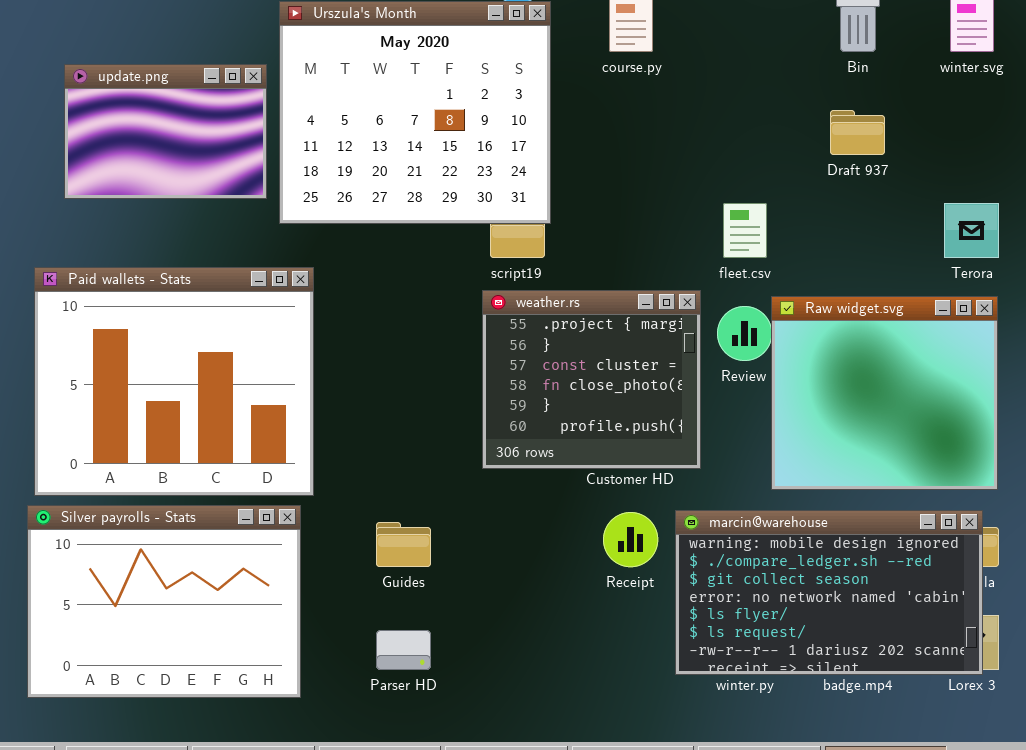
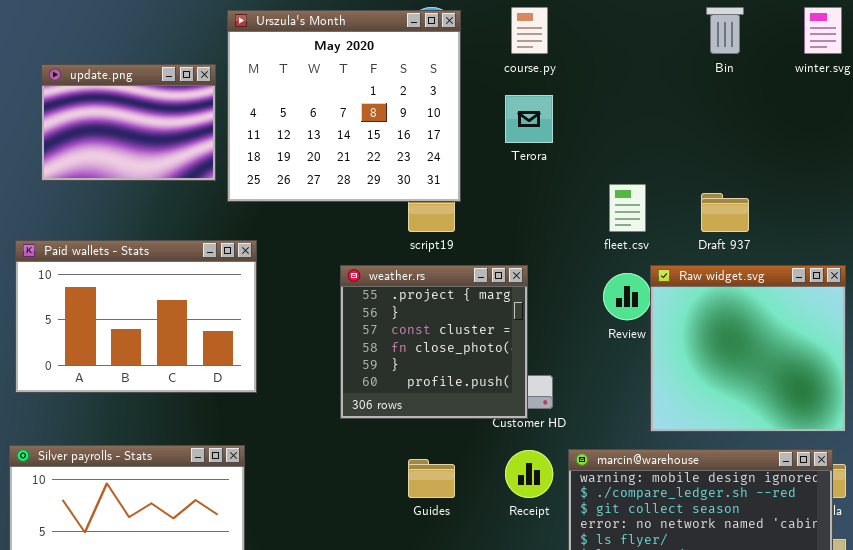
Draft 937: [830,110,885,155] -> [701,193,749,232], moved
Terora: [944,203,999,258] -> [505,95,553,143], moved
Paid wallets - Stats: [34,267,314,496] -> [15,240,257,393], resized
weather.rs: [482,290,701,469] -> [340,265,528,419], moved
Guides: [376,522,431,567] -> [408,459,455,498], moved

